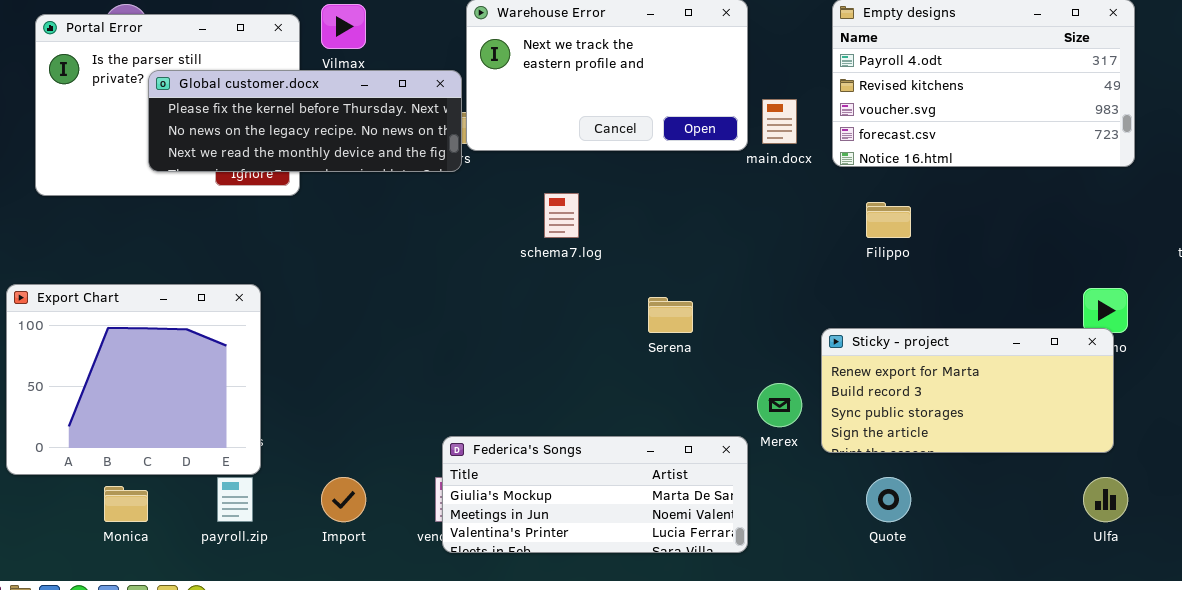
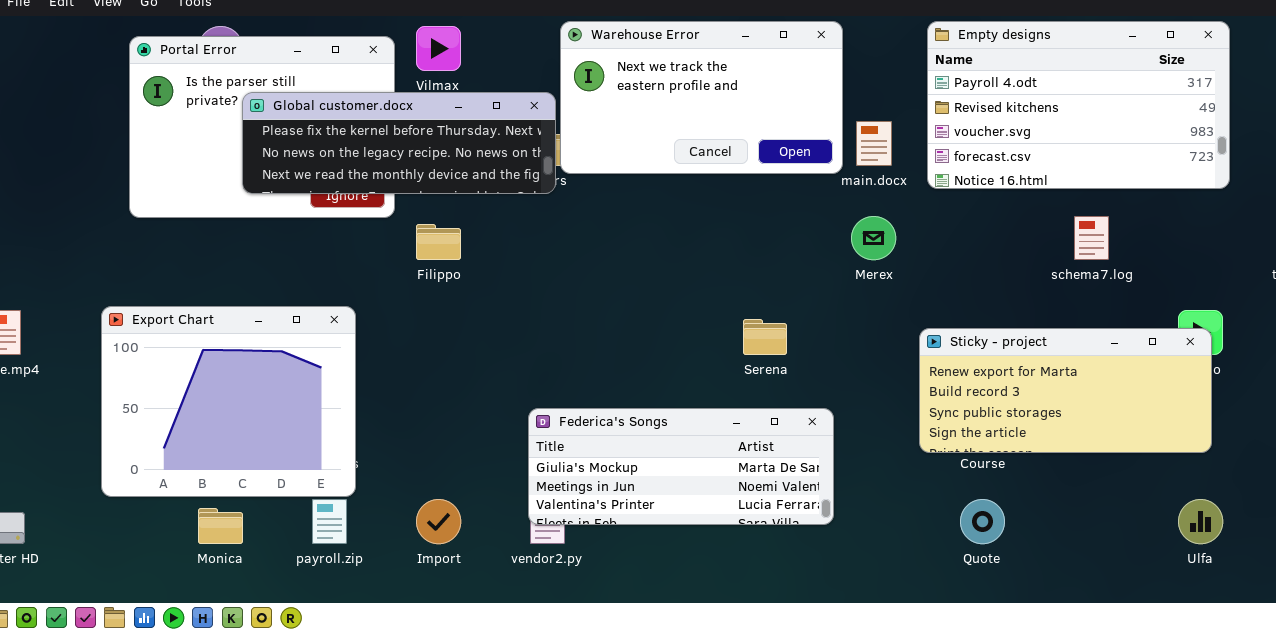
schema7.log: [544,193,579,238] -> [1074,216,1109,260], moved
Filippo: [866,202,911,238] -> [416,224,461,260], moved
Sticky - project: [821,328,1114,453] -> [919,328,1212,453], moved
Merex: [757,383,802,427] -> [851,216,896,260], moved
Federica's Songs: [442,436,748,553] -> [528,408,834,525], moved

